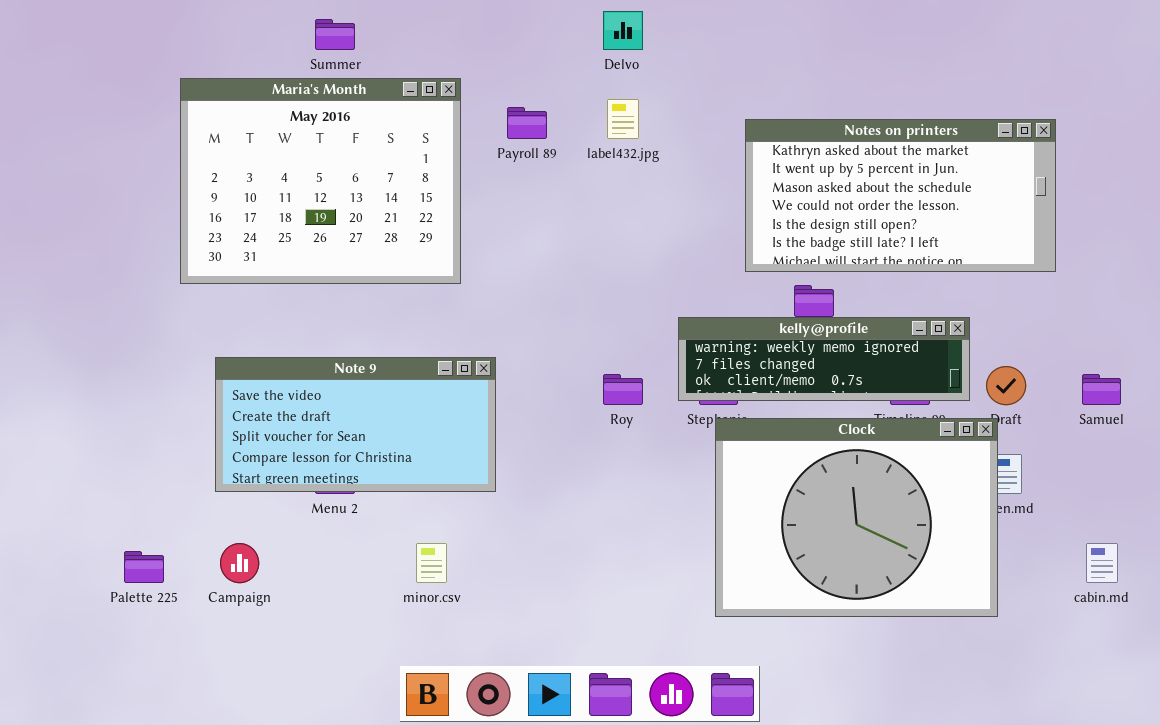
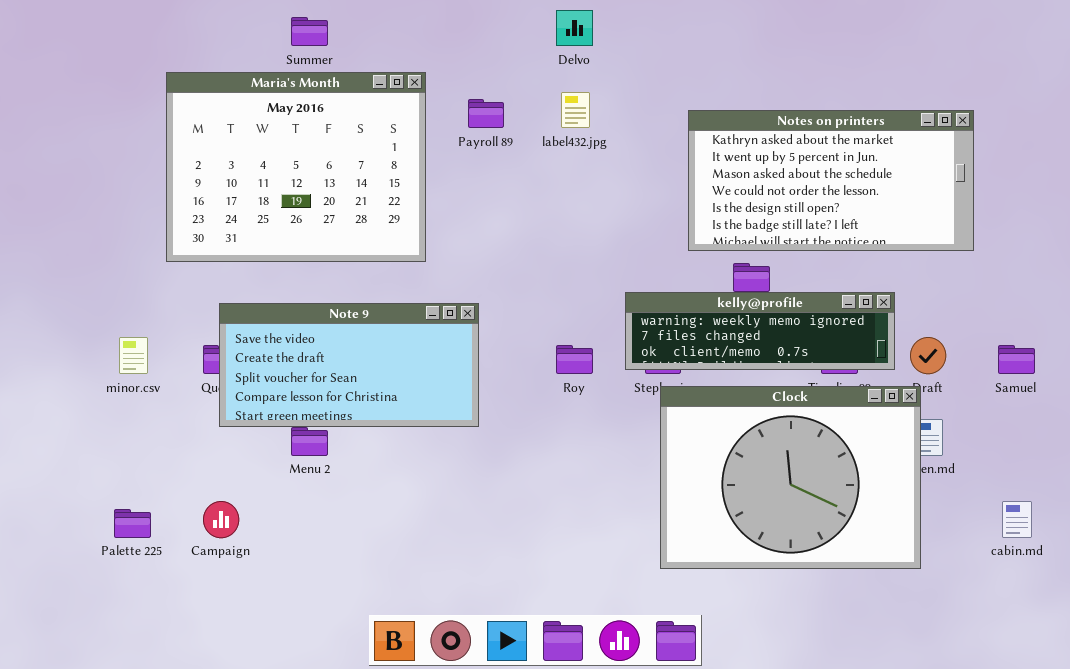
Note 9: [215,357,496,492] -> [219,303,479,427], moved
minor.csv: [416,543,447,583] -> [119,337,148,374], moved

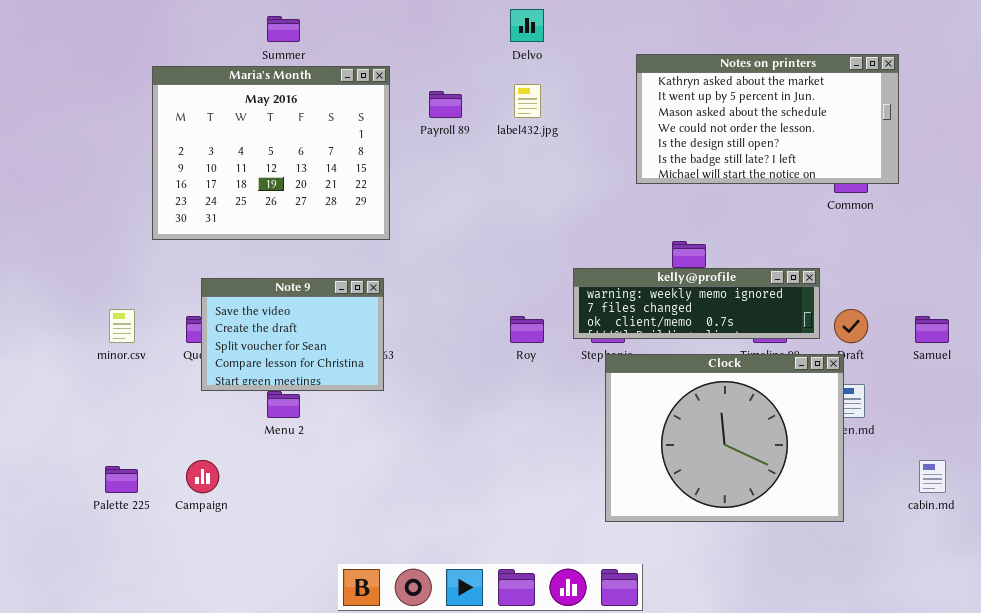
Notes on printers: [688,110,974,251] -> [636,54,899,184], moved
Note 9: [219,303,479,427] -> [201,278,384,391], resized

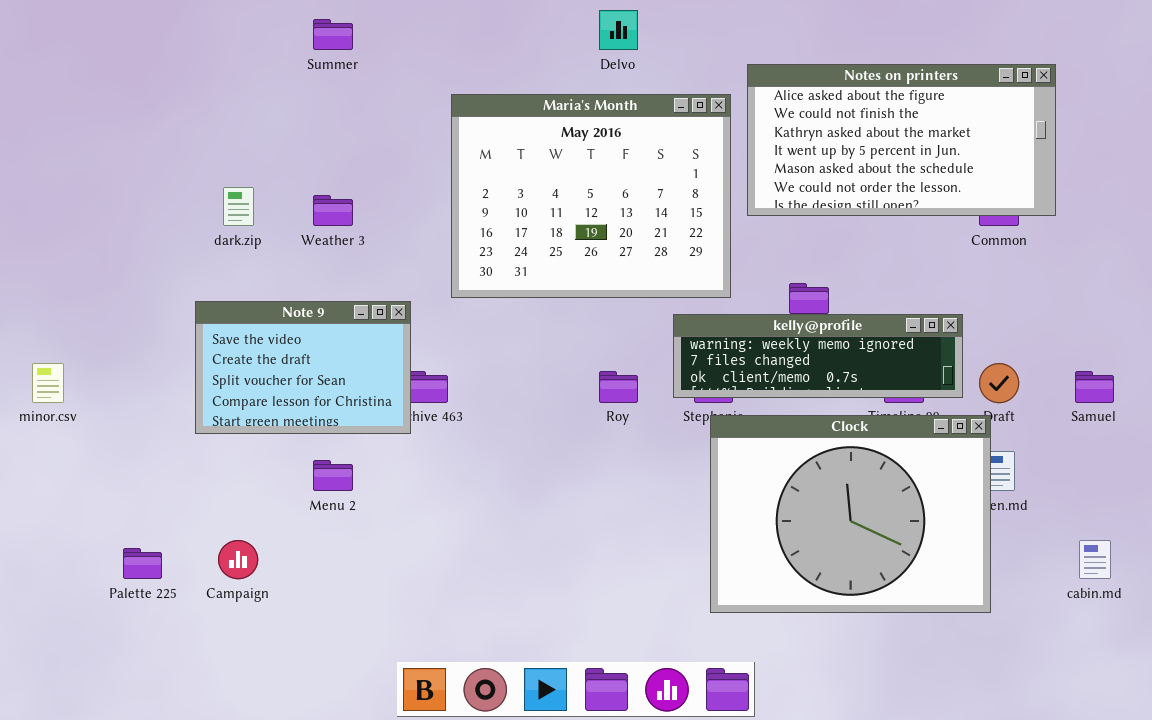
Notes on printers: [636,54,899,184] -> [747,64,1056,216], scrolled up 2 rows
Maria's Month: [152,66,390,240] -> [451,94,731,298], moved
Note 9: [201,278,384,391] -> [195,301,411,434], moved
minor.csv: [109,309,135,343] -> [32,363,64,403], moved

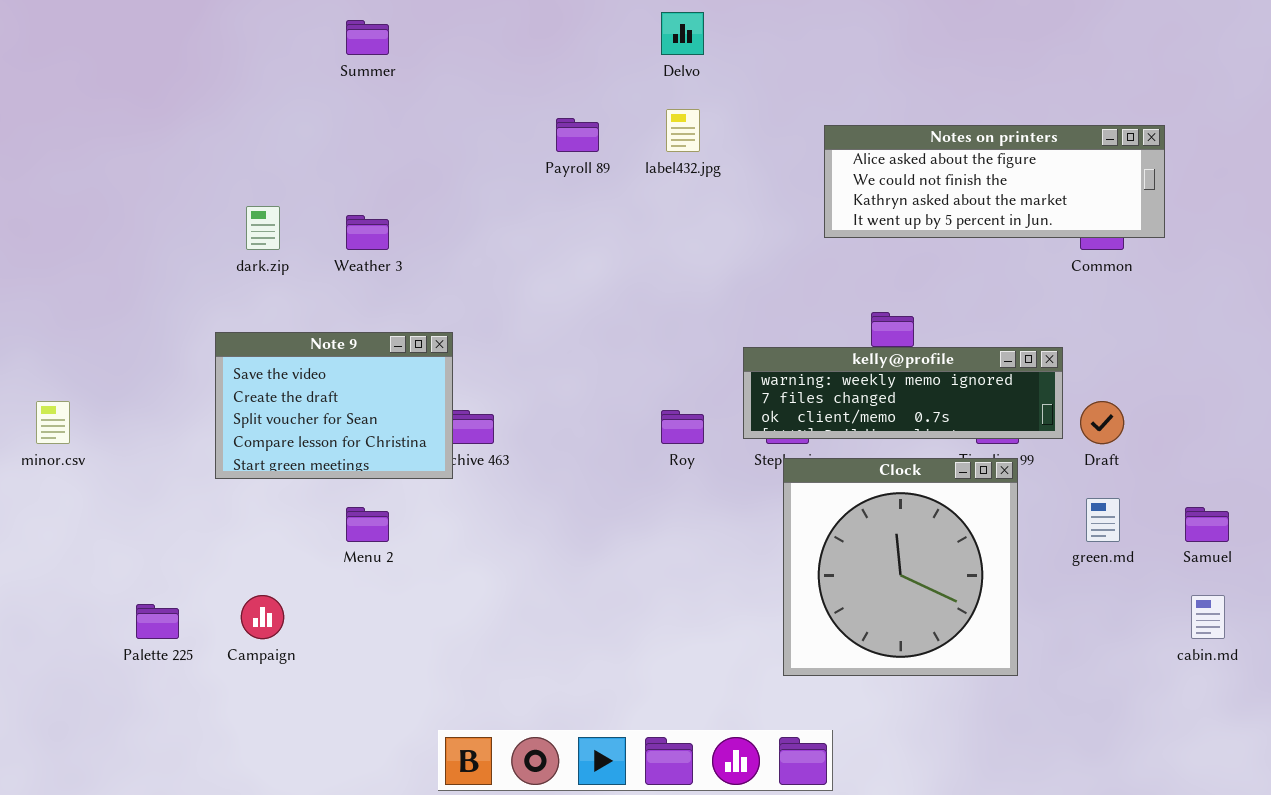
Notes on printers: [747,64,1056,216] -> [824,125,1165,238], resized
Maria's Month: [451,94,731,298] -> none, closed
Samuel: [1075,371,1114,403] -> [1185,507,1229,542], moved
Clock: [710,415,991,613] -> [783,458,1018,676], resized

